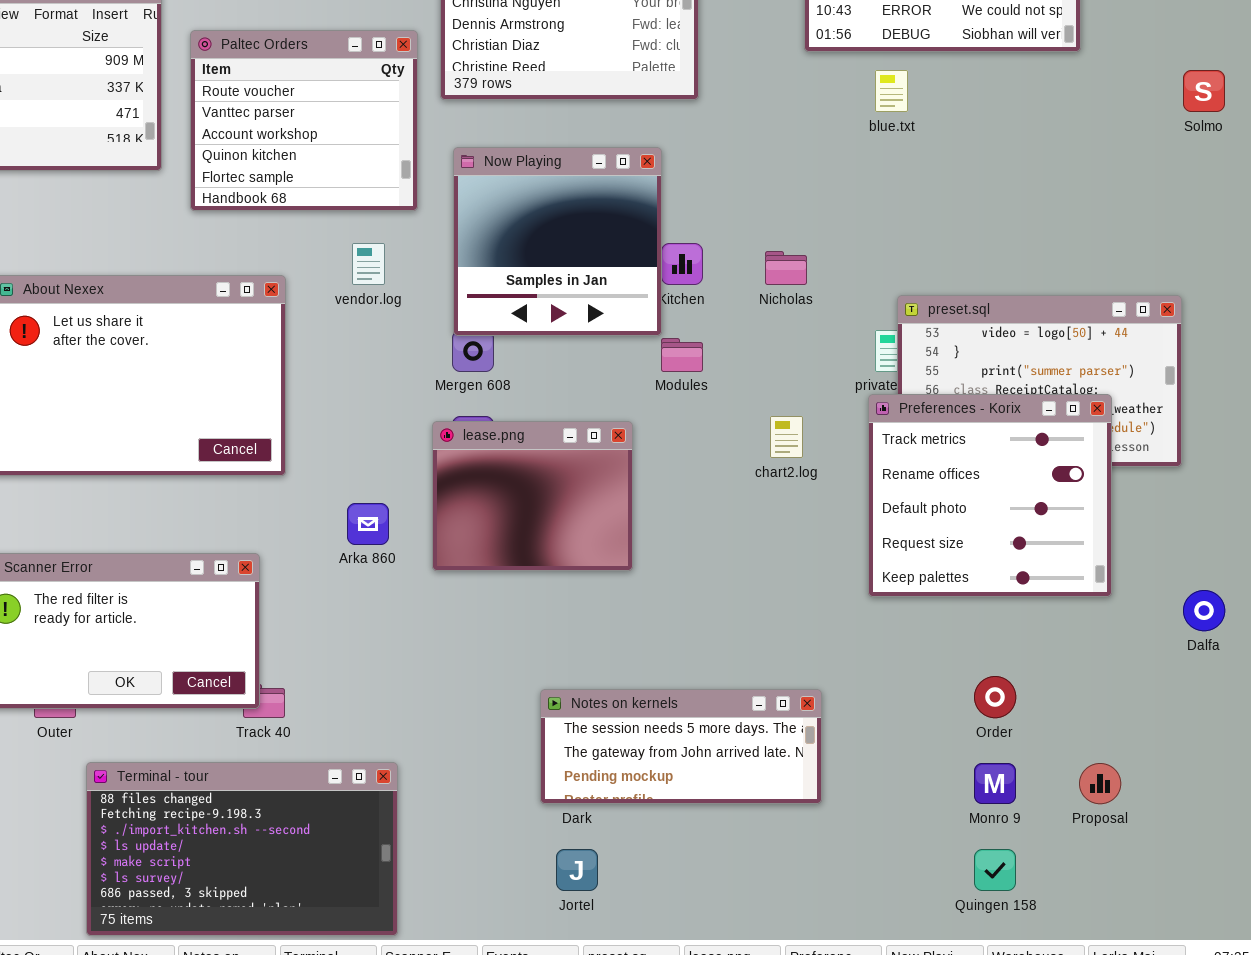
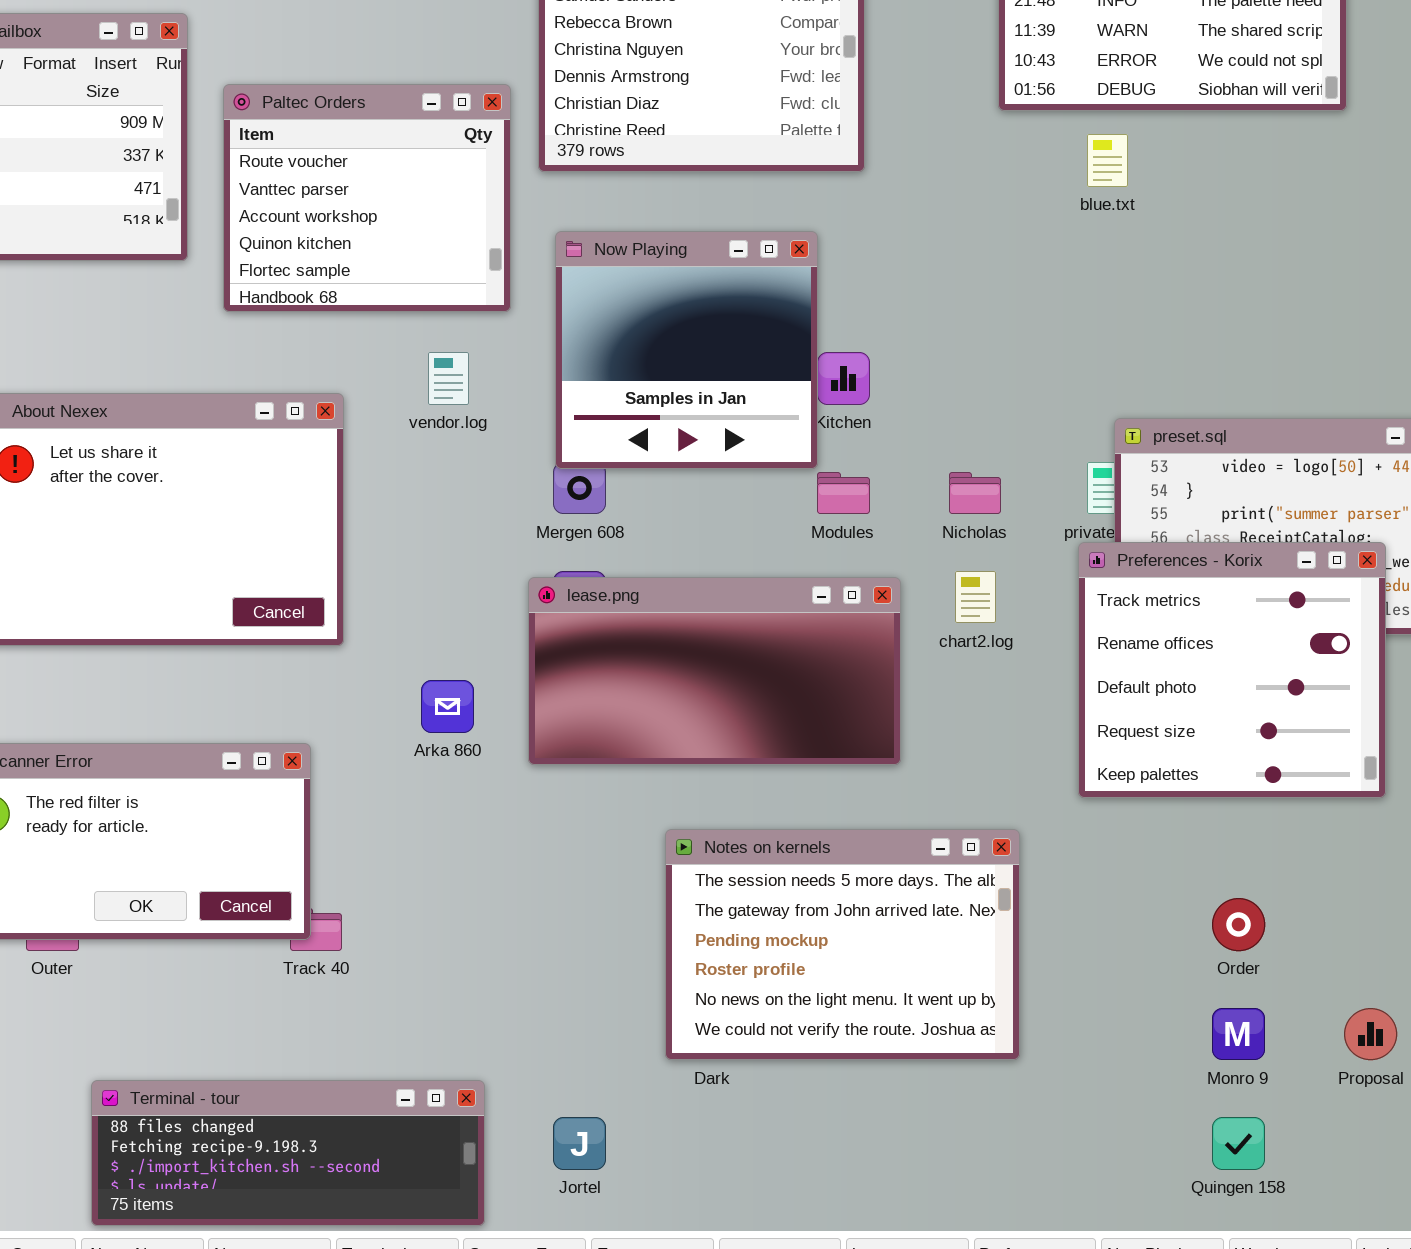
Nicholas: [765,251,807,285] -> [949,472,1001,514], moved
lease.png: [432,421,633,571] -> [528,577,901,765], resized
Notes on kernels: [540,689,822,804] -> [665,829,1020,1060], resized
Terminal - tour: [86,762,398,936] -> [91,1080,485,1226], resized
Jortel: [556,849,598,891] -> [553,1117,606,1170], moved

